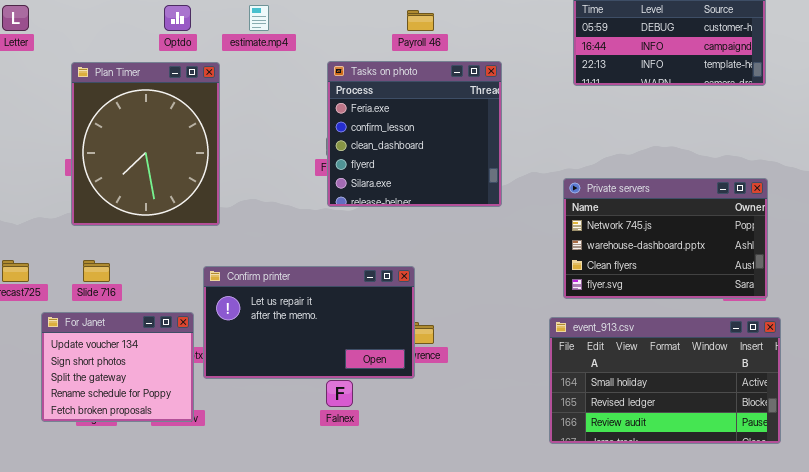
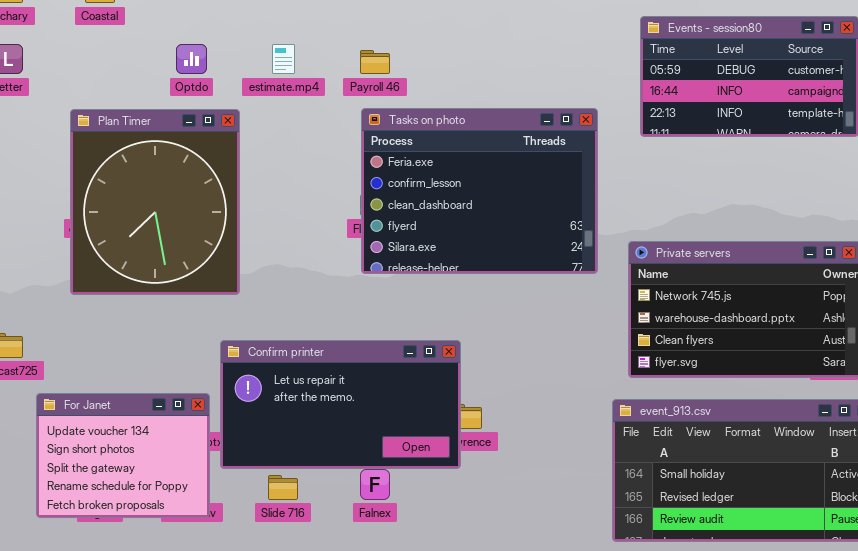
Payroll 46: [407,10,434,31] -> [360,50,390,74], moved
Tasks on photo: [327,61,502,207] -> [361,108,598,274], resized
Slide 716: [83,260,110,282] -> [268,475,298,500], moved

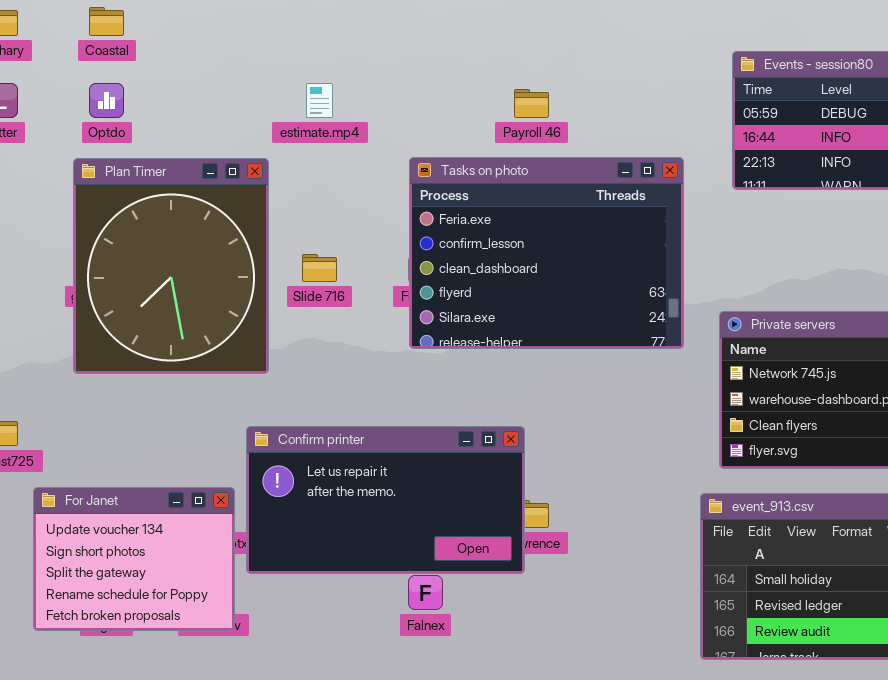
Optdo: [176,44,207,74] -> [89,83,124,118], moved
Payroll 46: [360,50,390,74] -> [514,89,549,118], moved
Slide 716: [268,475,298,500] -> [302,254,337,282], moved

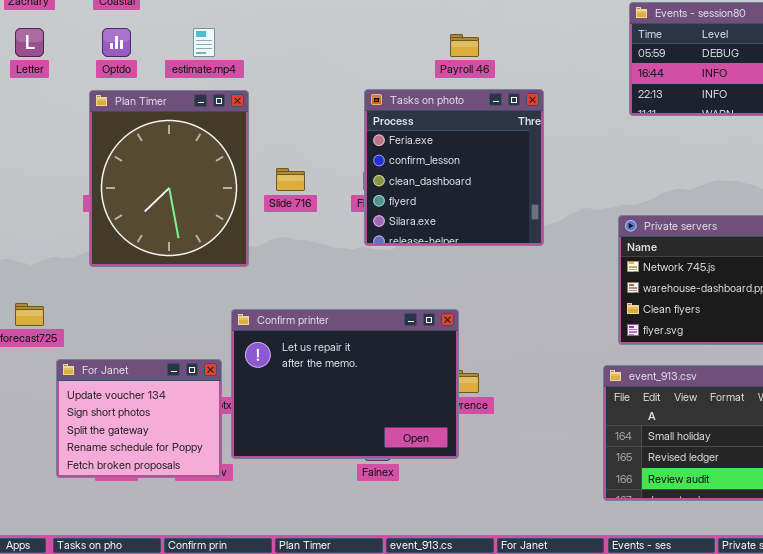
estimate.mp4: [306,83,333,118] -> [193,28,215,57], moved
Tasks on photo: [409,157,684,349] -> [364,89,544,246], resized
Confirm printer: [246,426,525,574] -> [231,309,459,459], resized

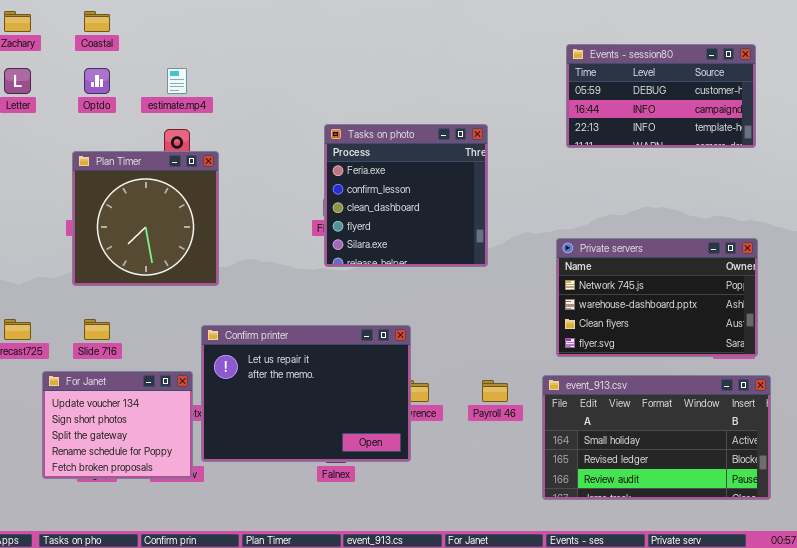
Payroll 46: [450,34,479,57] -> [482,380,508,402], moved
Plan Timer: [89,90,249,267] -> [72,151,219,286], resized
Slide 716: [276,168,305,191] -> [84,319,110,340], moved

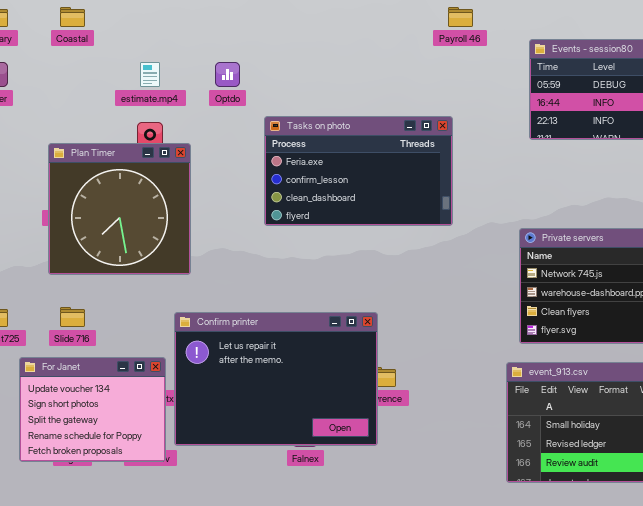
Optdo: [84,68,110,94] -> [215,62,240,87], moved
Tasks on photo: [324,124,488,267] -> [264,116,453,226], resized
Payroll 46: [482,380,508,402] -> [448,7,473,27], moved

